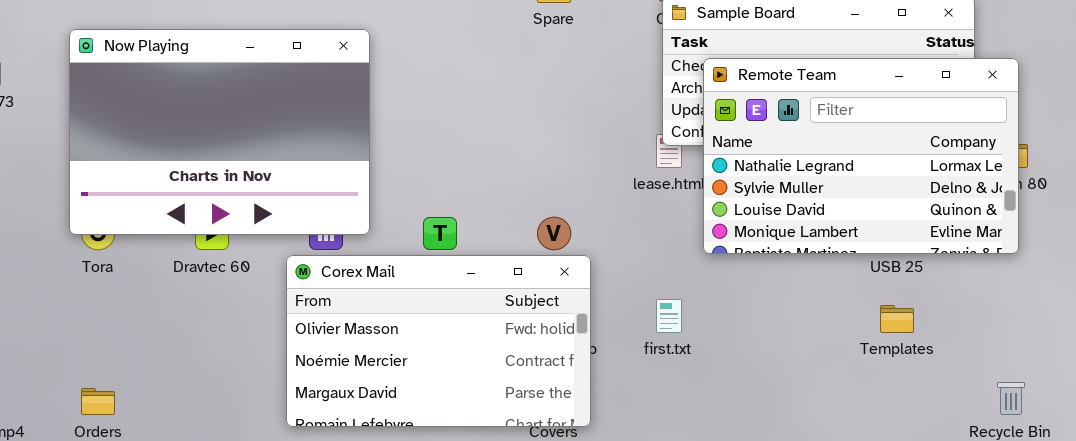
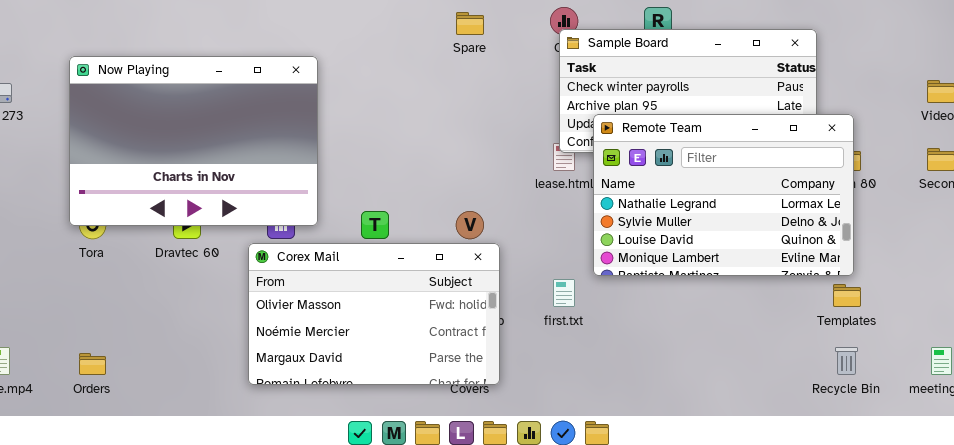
Remote Team: [703,58,1019,254] -> [593,114,854,276], moved
Templates: [880,305,914,333] -> [833,284,861,307], moved

